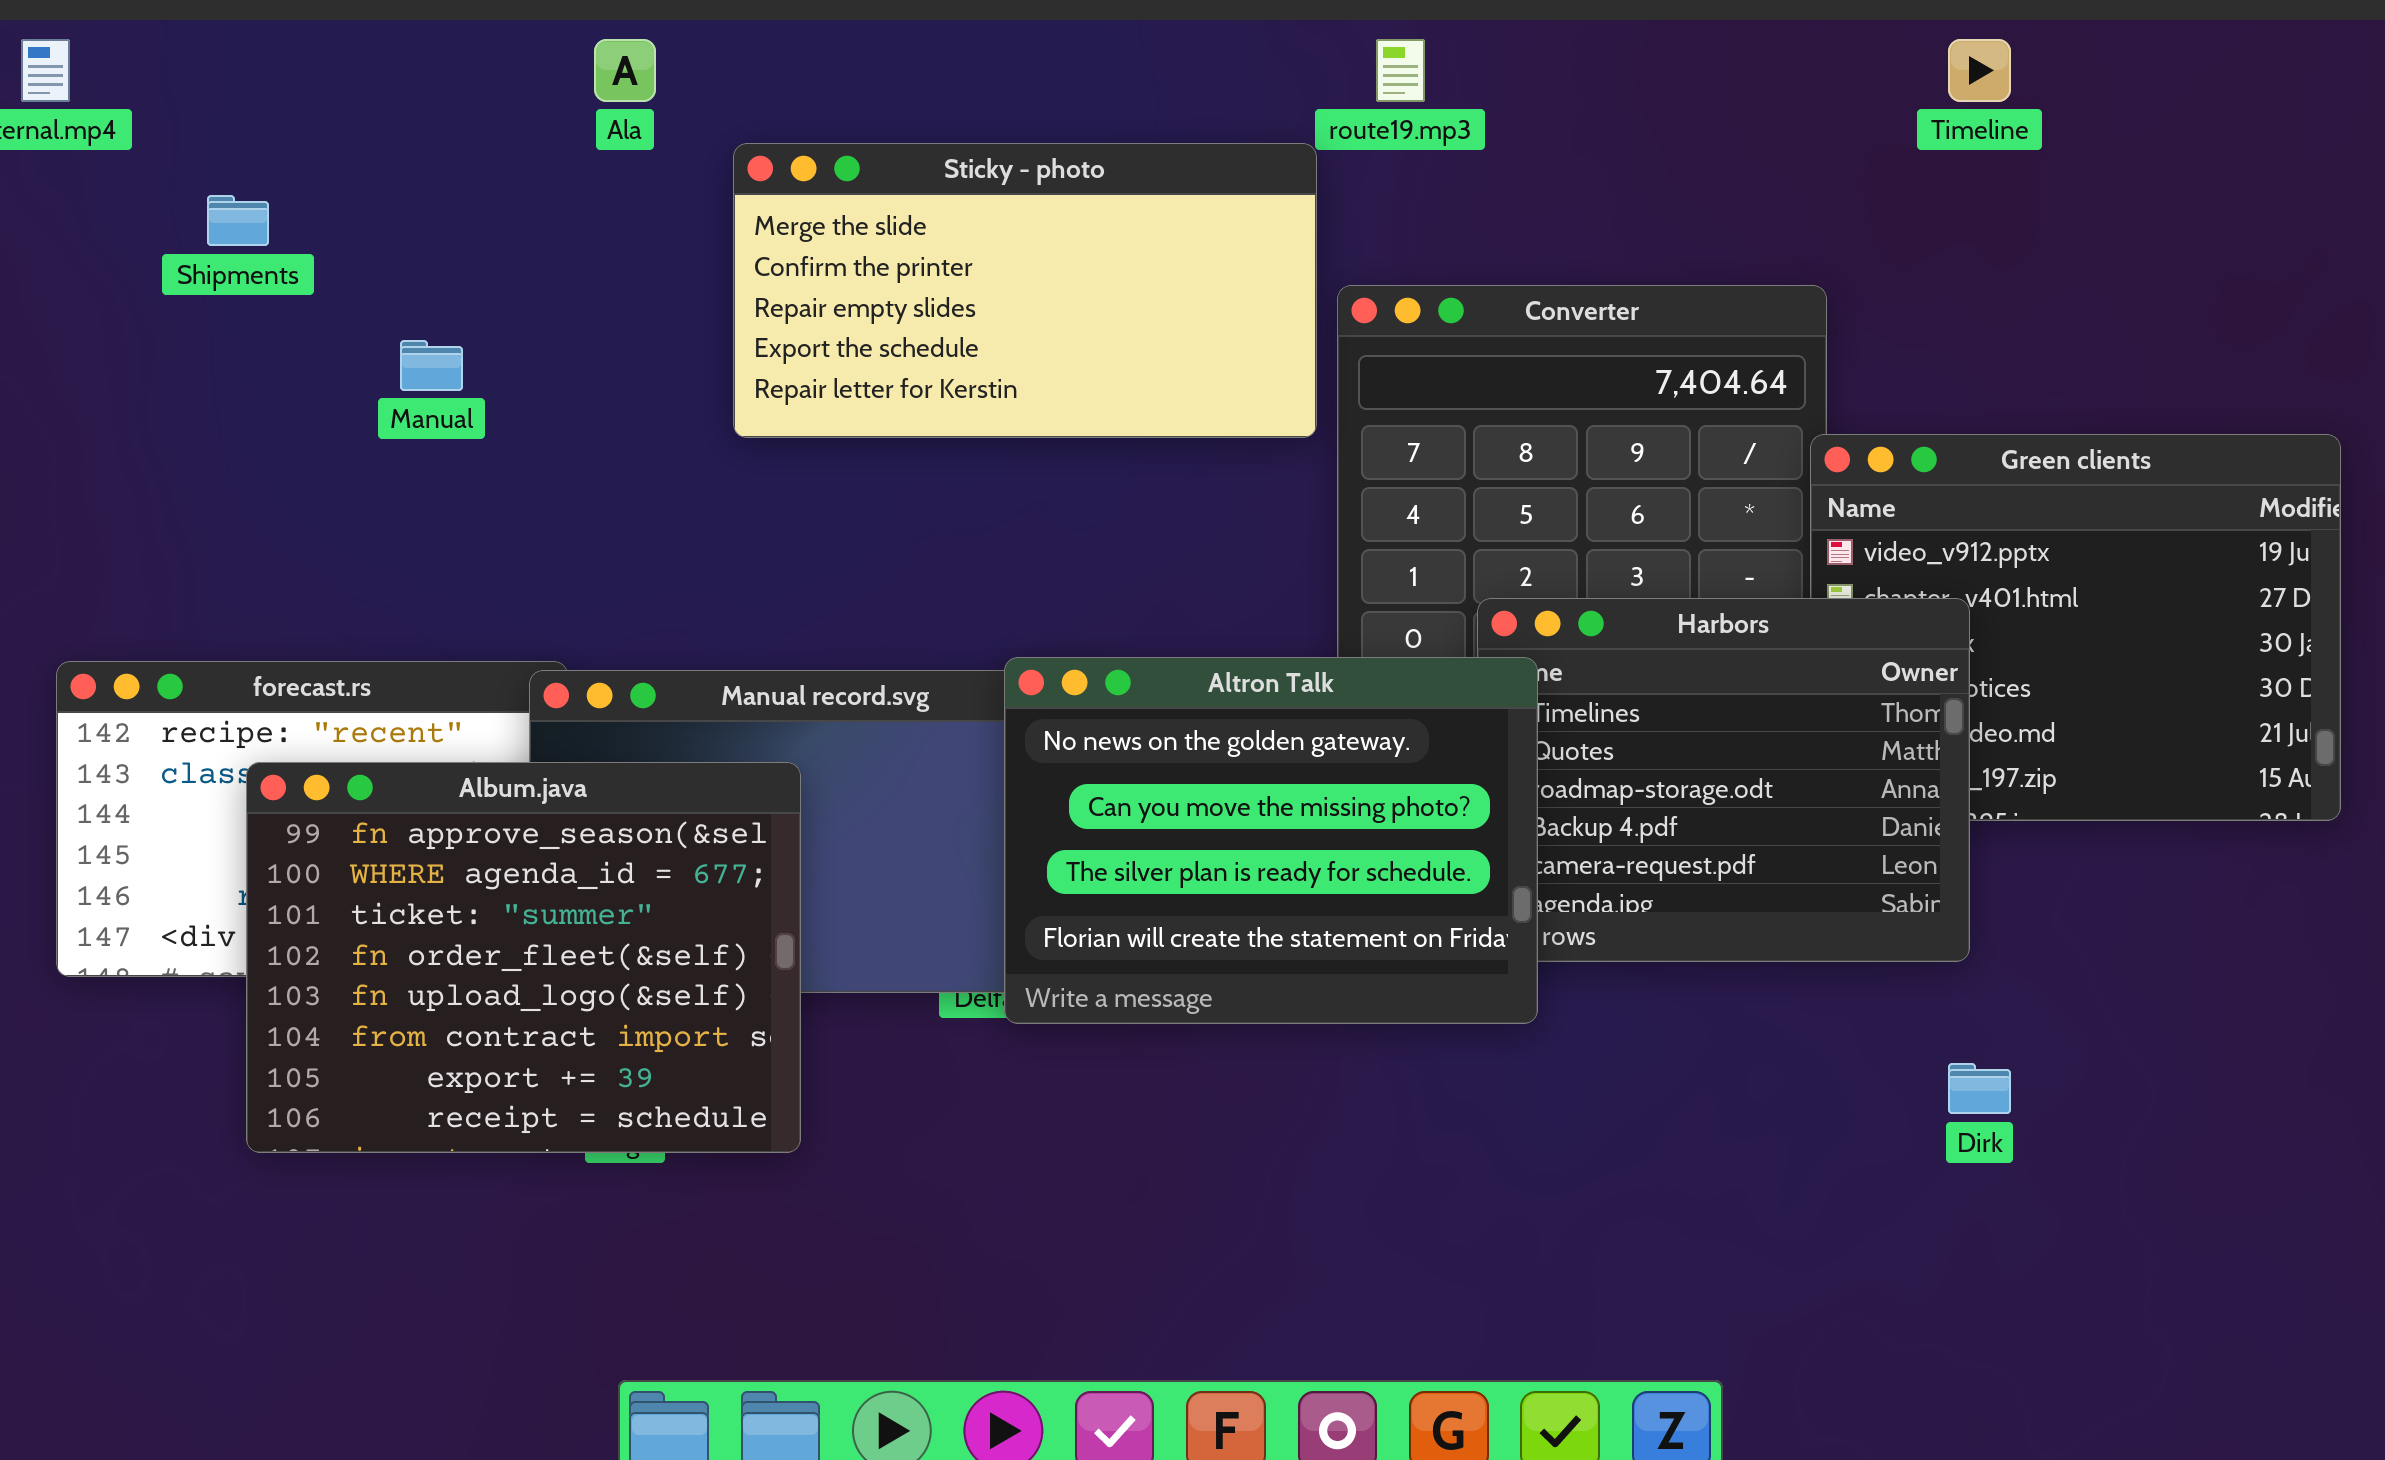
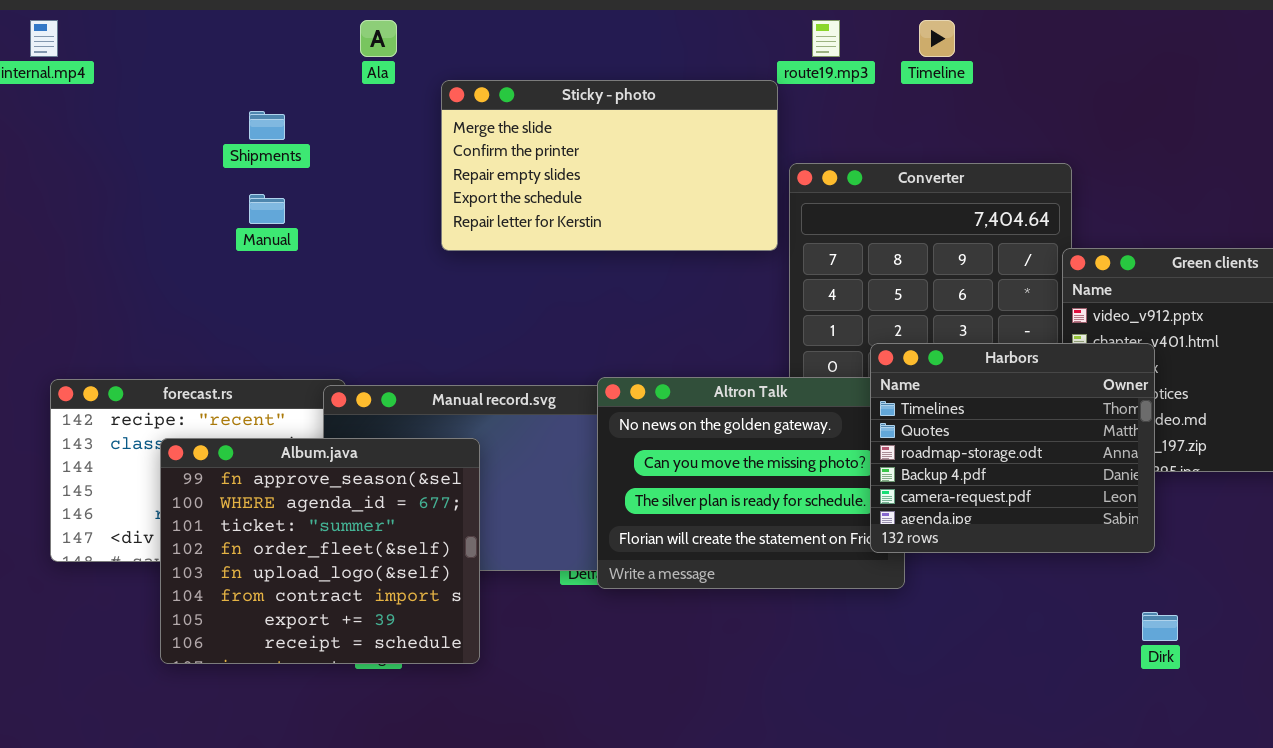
Timeline: [1948,39,2011,102] -> [919,20,955,57], moved
Shipments: [207,195,269,246] -> [249,111,285,140], moved
Harbors: [1477,598,1970,962] -> [870,343,1155,553], raised

